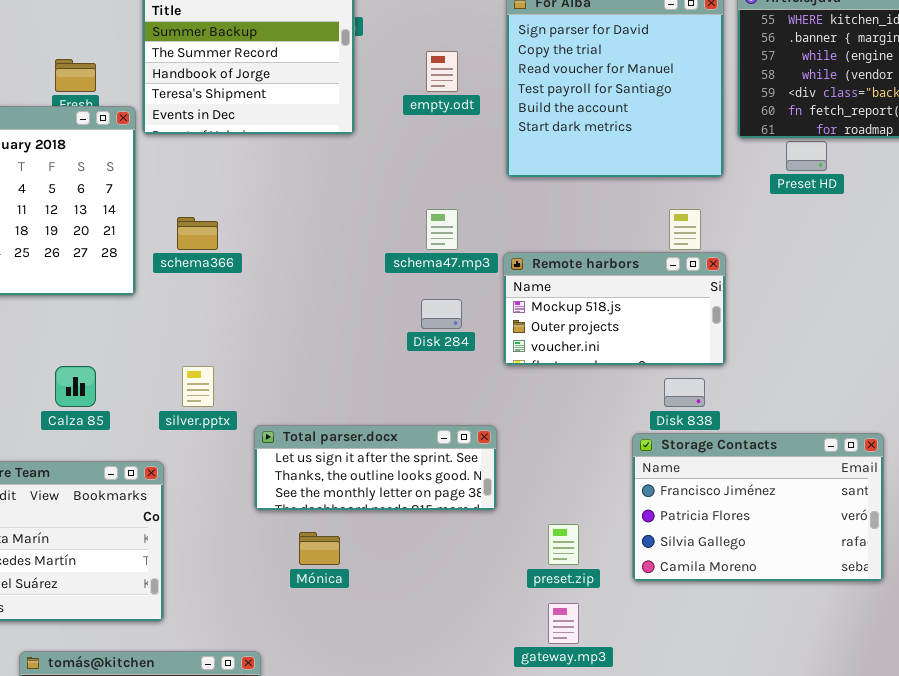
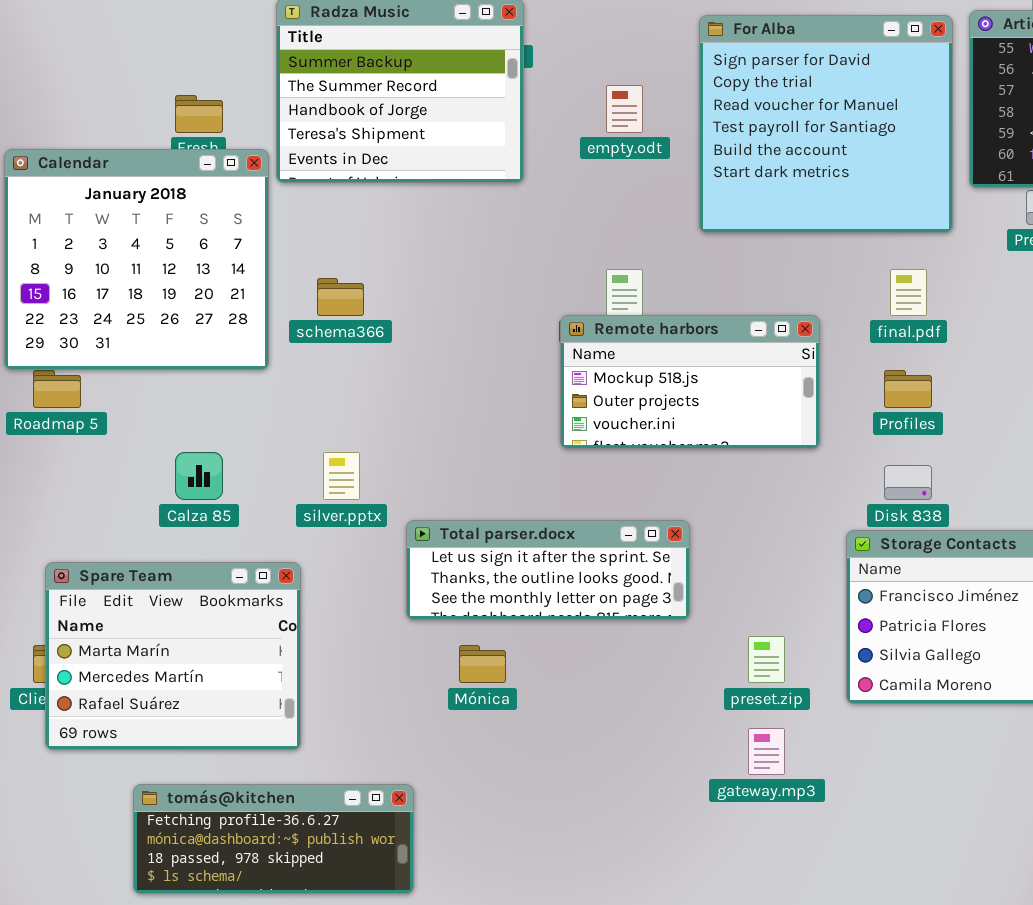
Remote harbors: [503,252,726,366] -> [560,315,820,449], moved

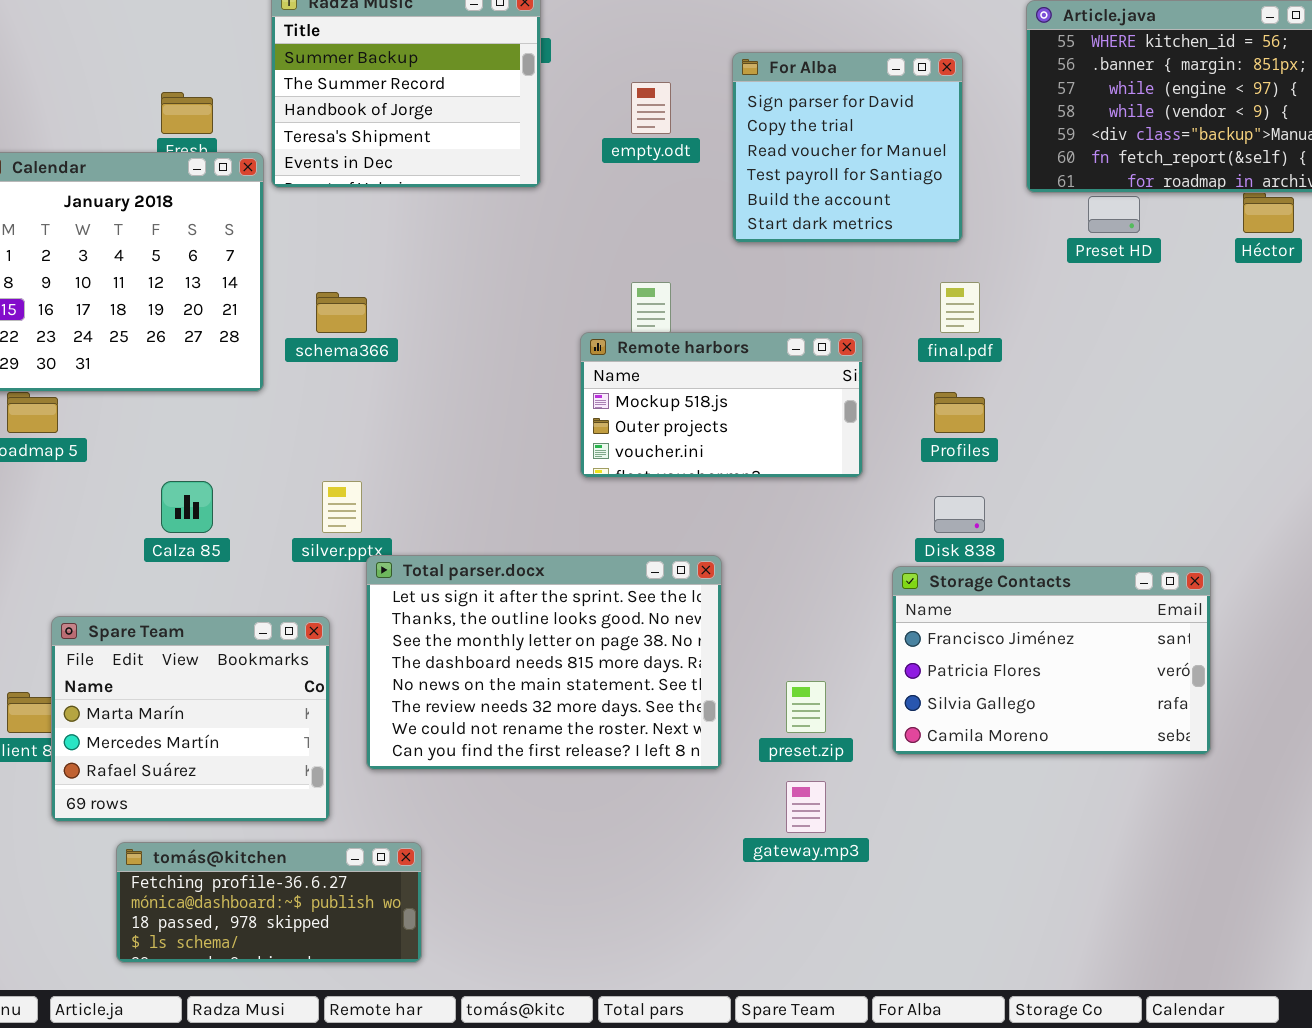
For Alba: [699,15,953,233] -> [732,52,963,243], resized
Total parser.docx: [406,520,690,620] -> [366,555,722,770], resized
Spare Team: [45,562,301,750] -> [51,616,330,822], moved

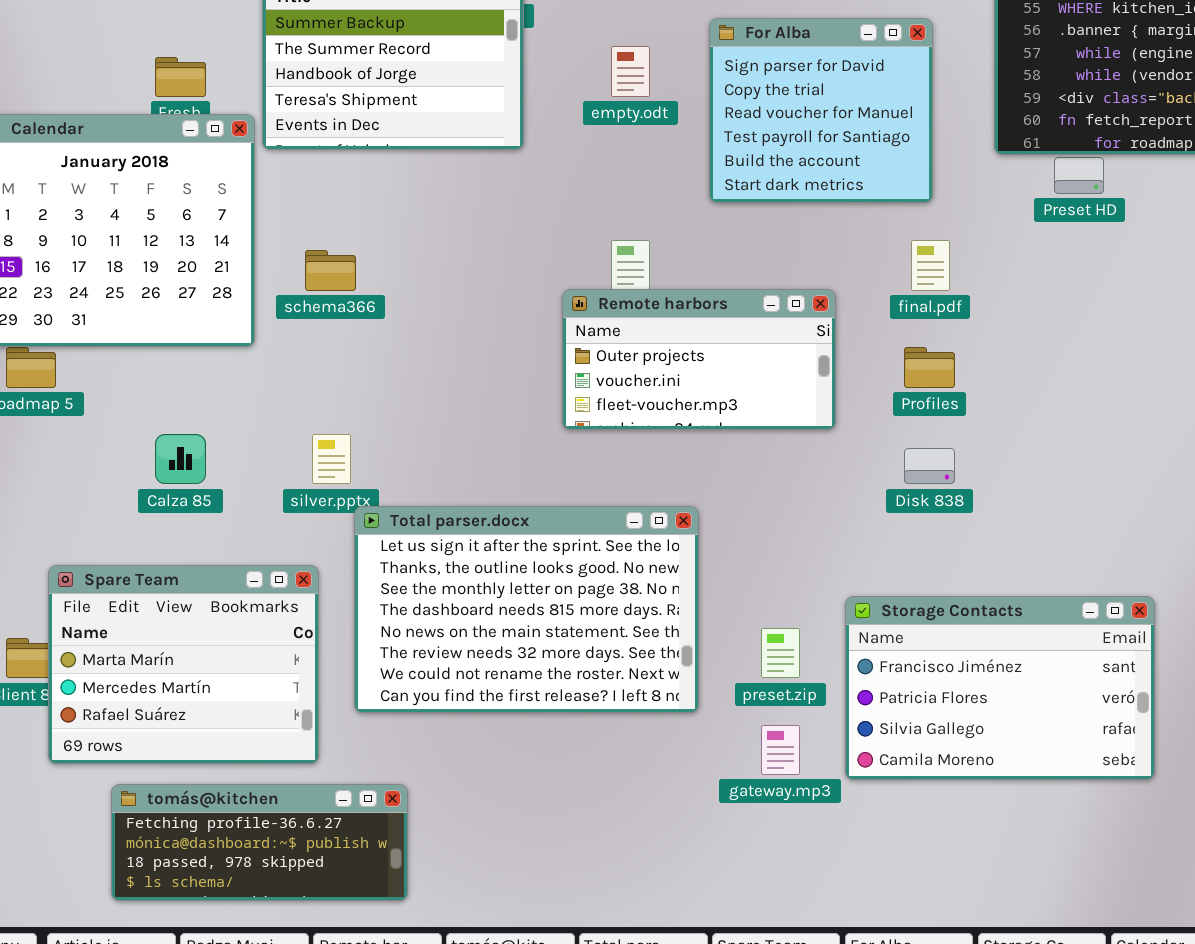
Remote harbors: [580,332,863,478] -> [562,289,836,430], scrolled down 1 row
Storage Contacts: [892,566,1211,755] -> [845,596,1155,780], moved

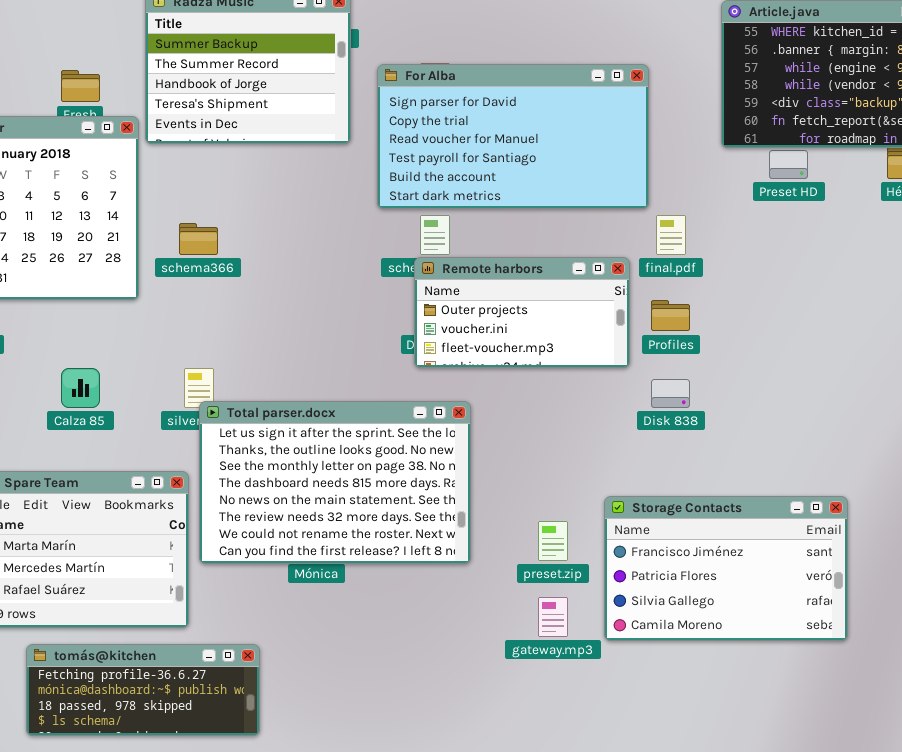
For Alba: [709,18,933,203] -> [377,64,649,209], moved, resized
Remote harbors: [562,289,836,430] -> [414,257,630,368], moved
Total parser.docx: [354,506,699,713] -> [199,401,471,564], moved

